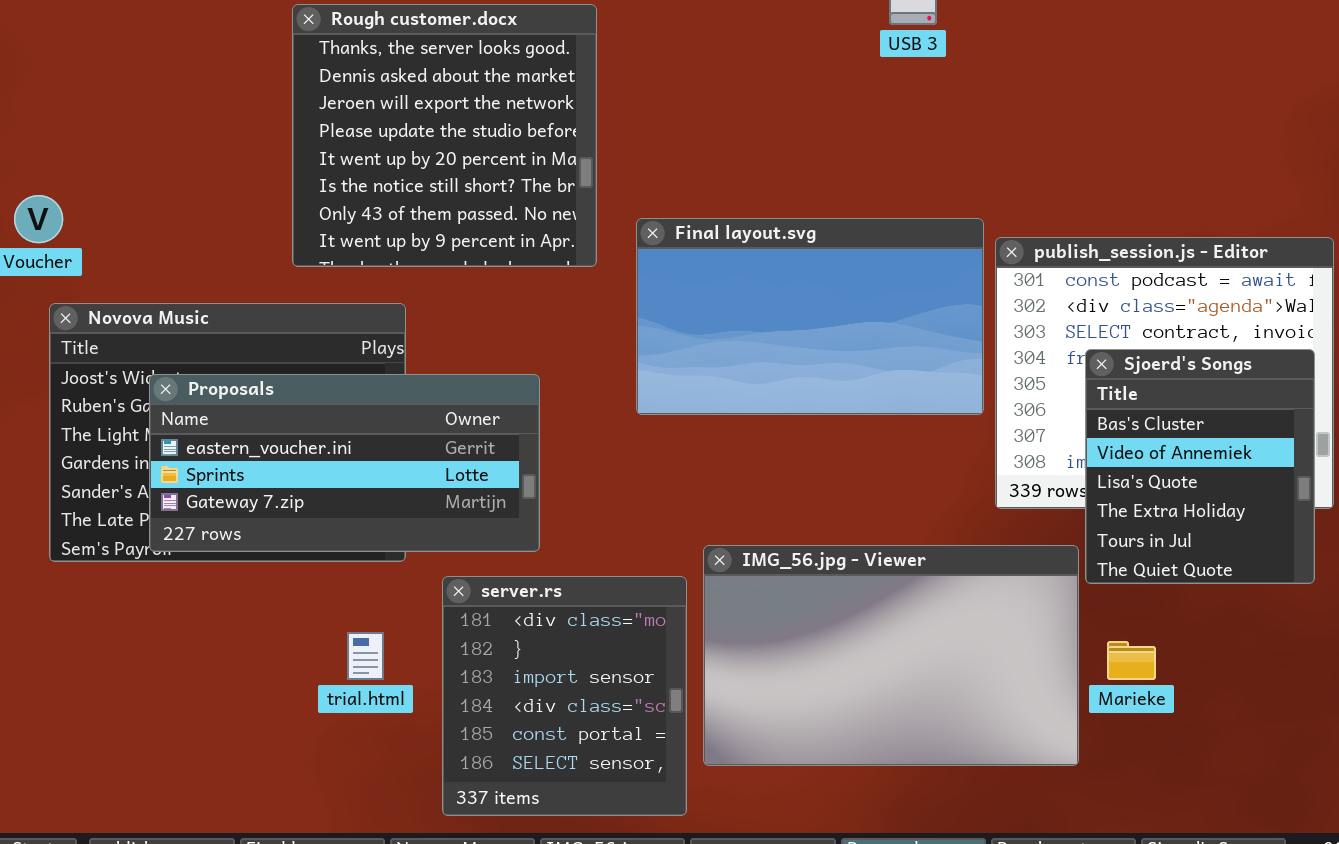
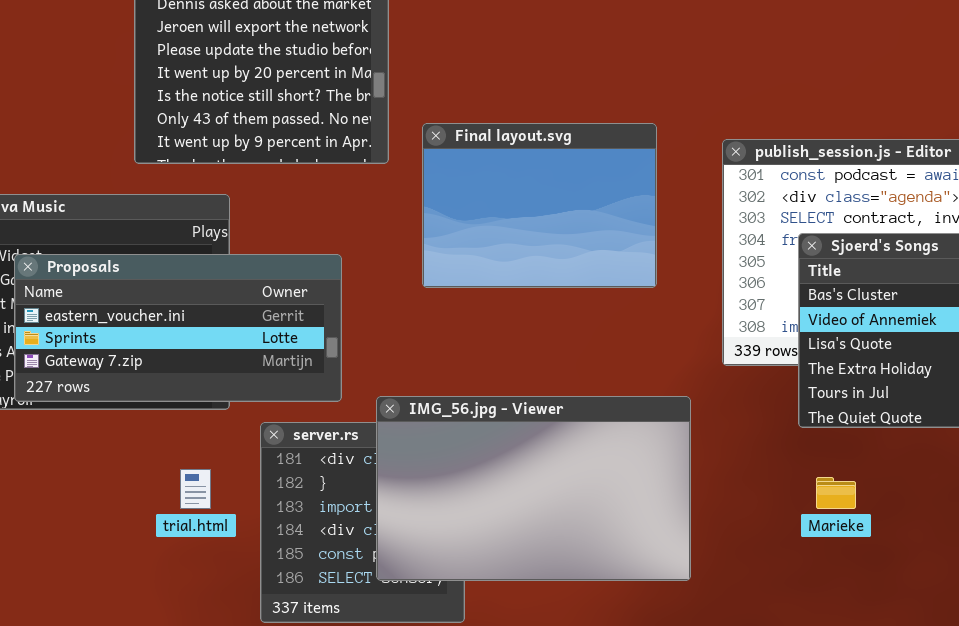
Final layout.svg: [636,218,984,415] -> [422,123,657,288], resized
IMG_56.jpg - Viewer: [703,545,1079,766] -> [376,396,691,581], moved

